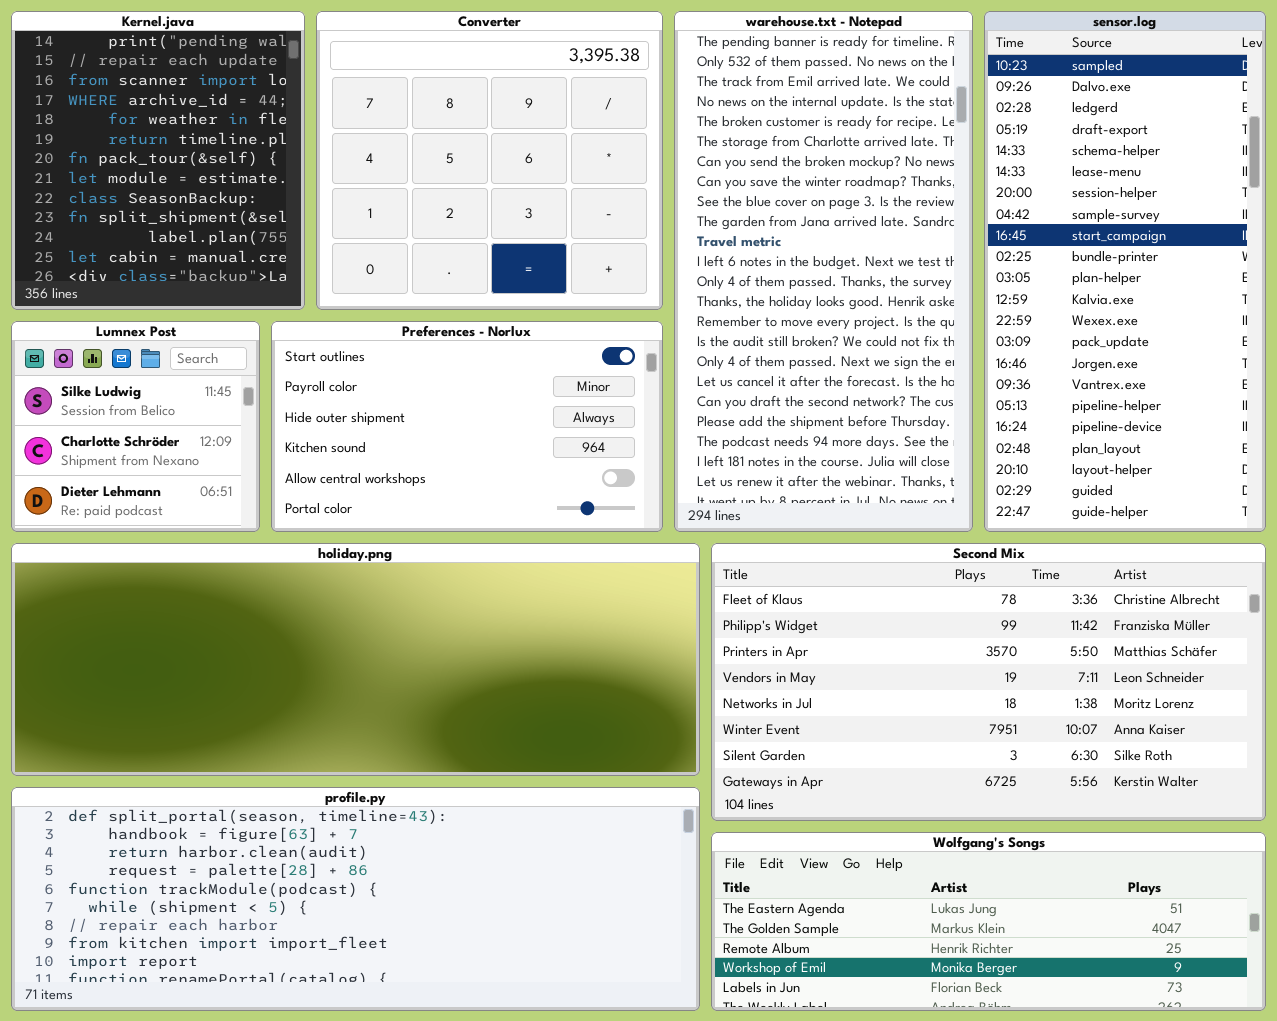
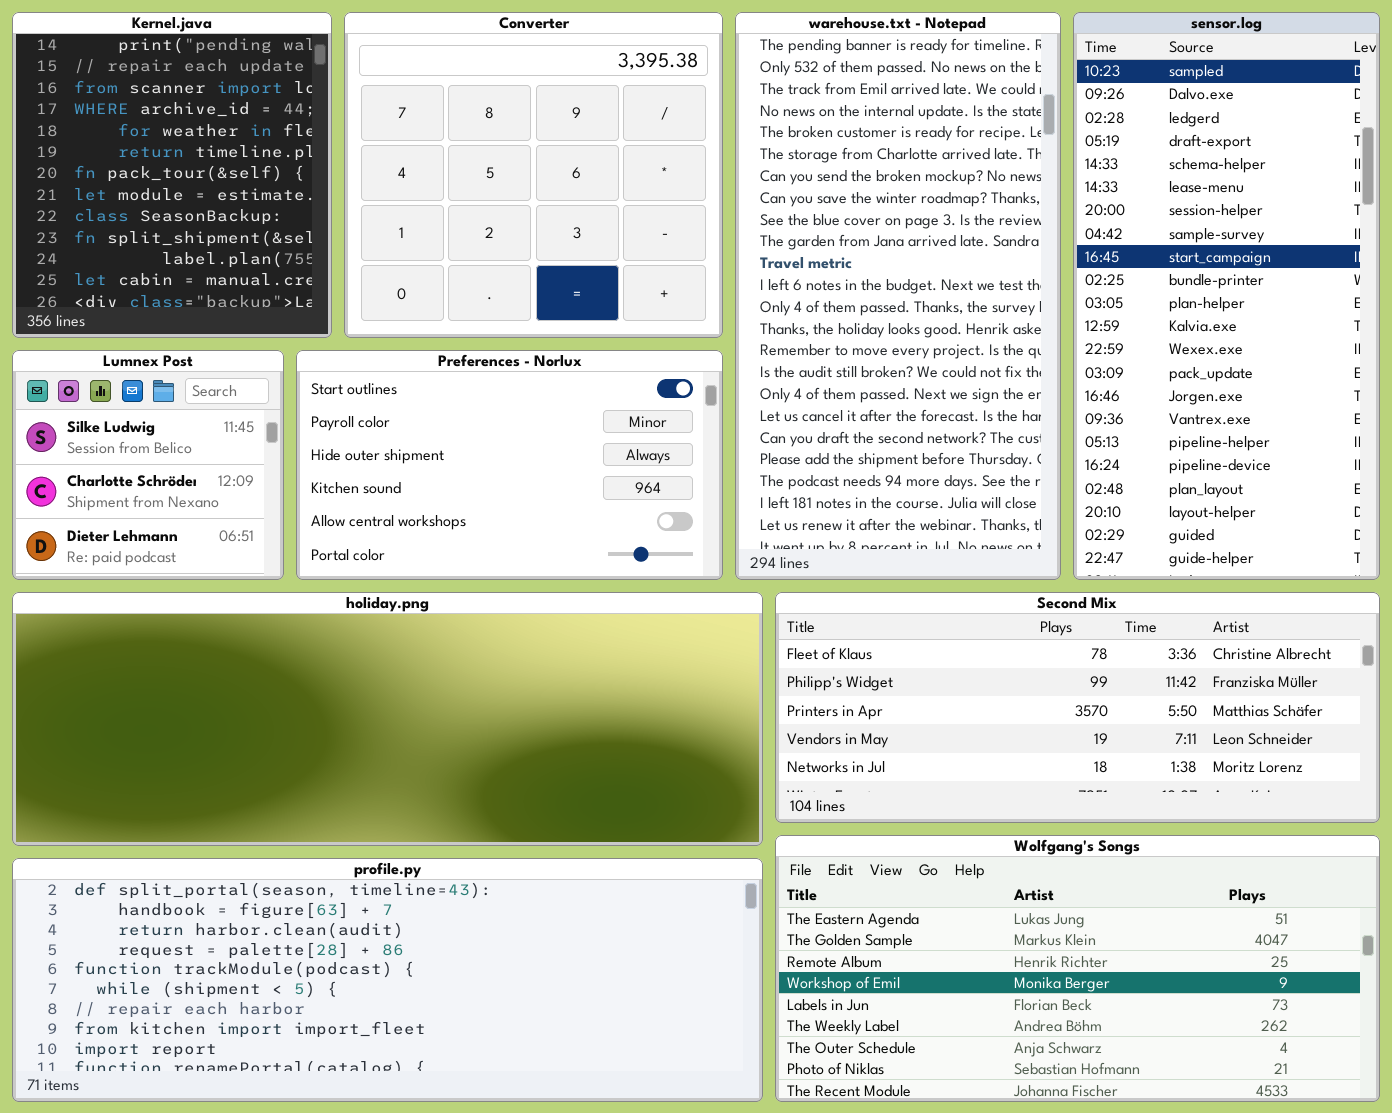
Second Mix: [711,543,1266,821] -> [775,592,1380,823], resized
Wolfgang's Songs: [711,832,1266,1011] -> [775,835,1380,1102], resized

